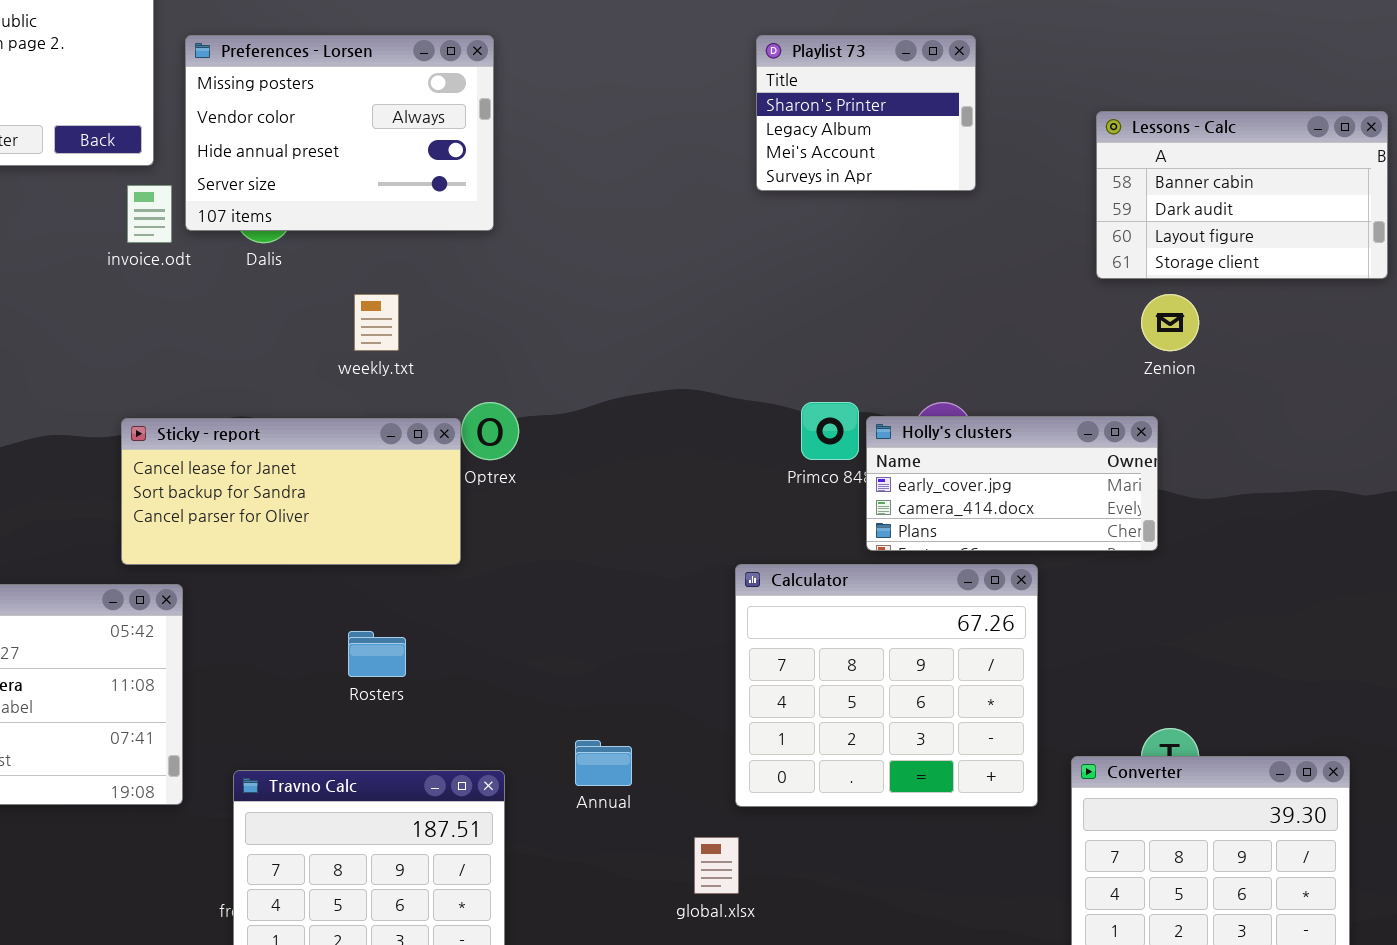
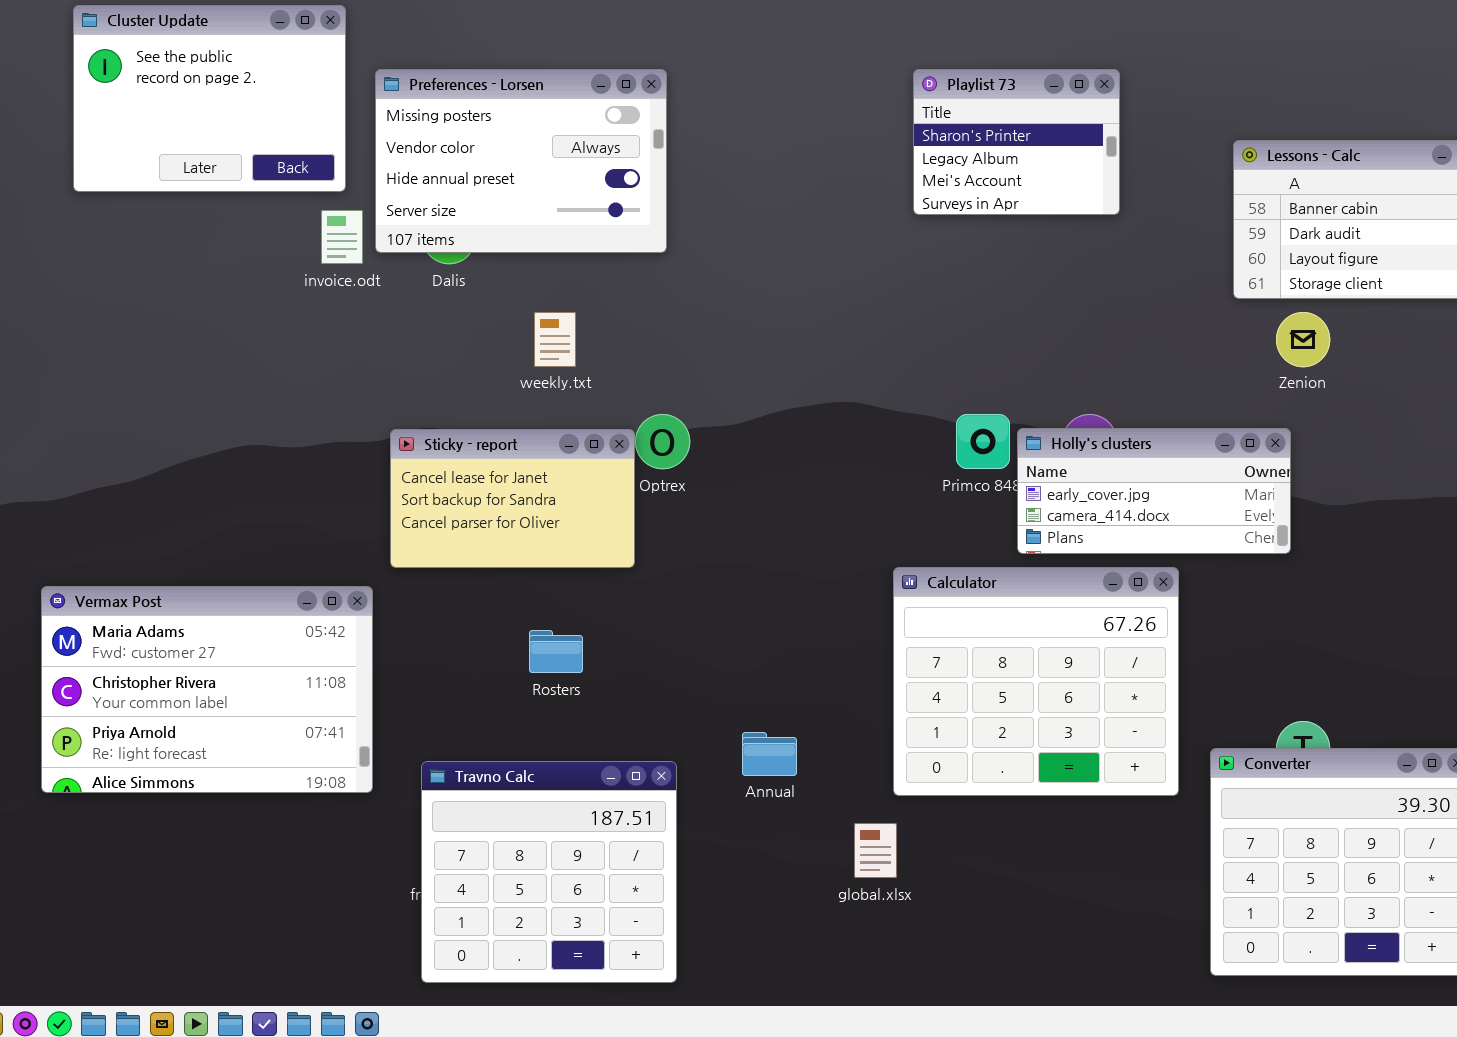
Sticky - report: [121,418,461,565] -> [390,429,635,568], resized

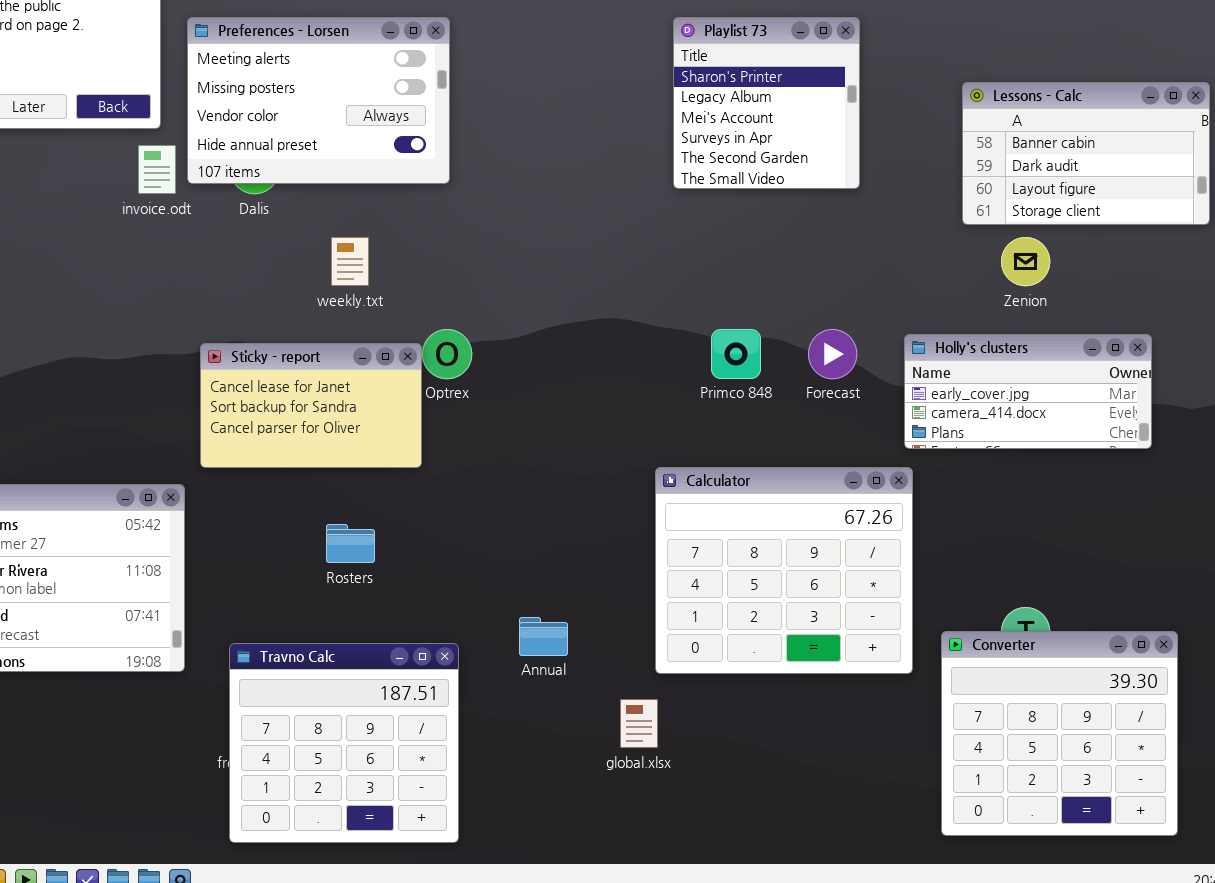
Preferences - Lorsen: [375,69,667,253] -> [187,17,450,184], scrolled up 1 row
Playlist 73: [913,69,1120,215] -> [673,17,860,189], resized
Holly's clusters: [1017,428,1291,554] -> [904,334,1152,449], moved

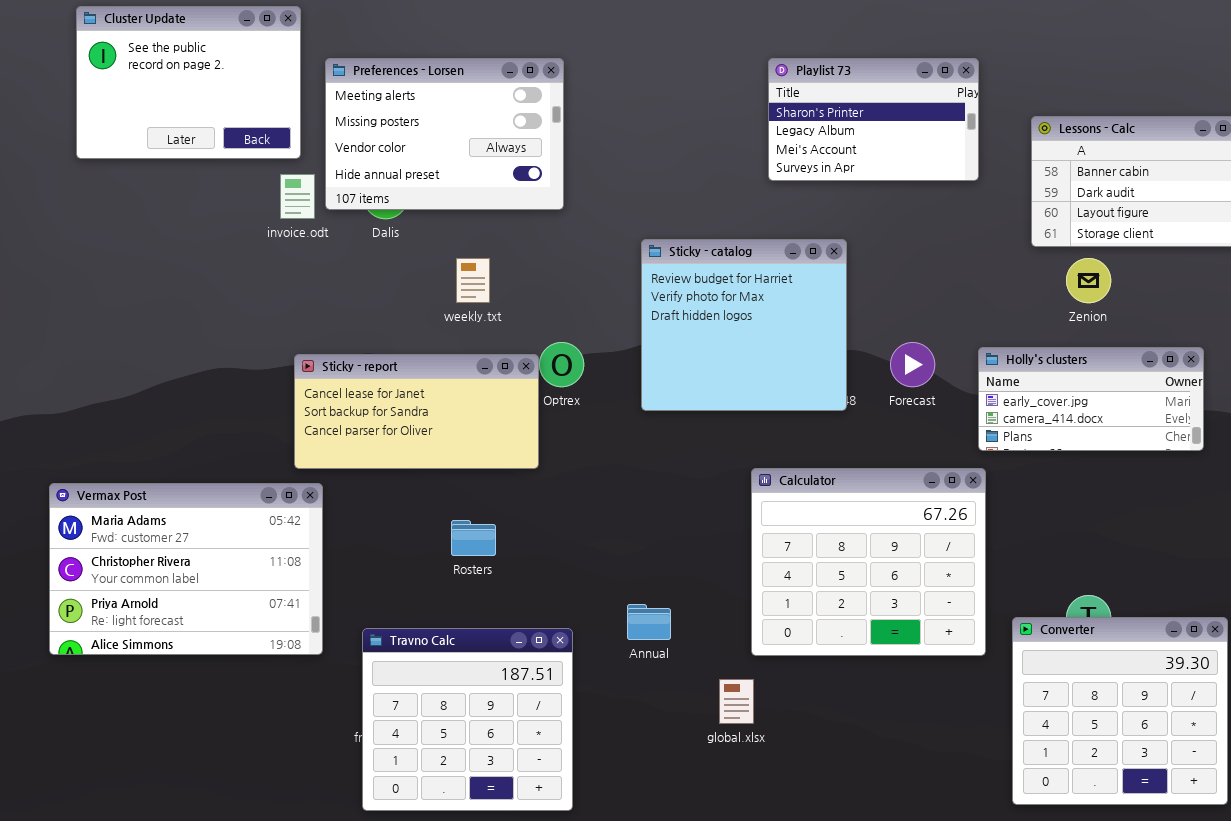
Playlist 73: [673,17,860,189] -> [768,58,979,181], resized
Sticky - catalog: none -> [641,239,847,411], opened
Sticky - report: [200,343,422,468] -> [294,354,539,469], resized

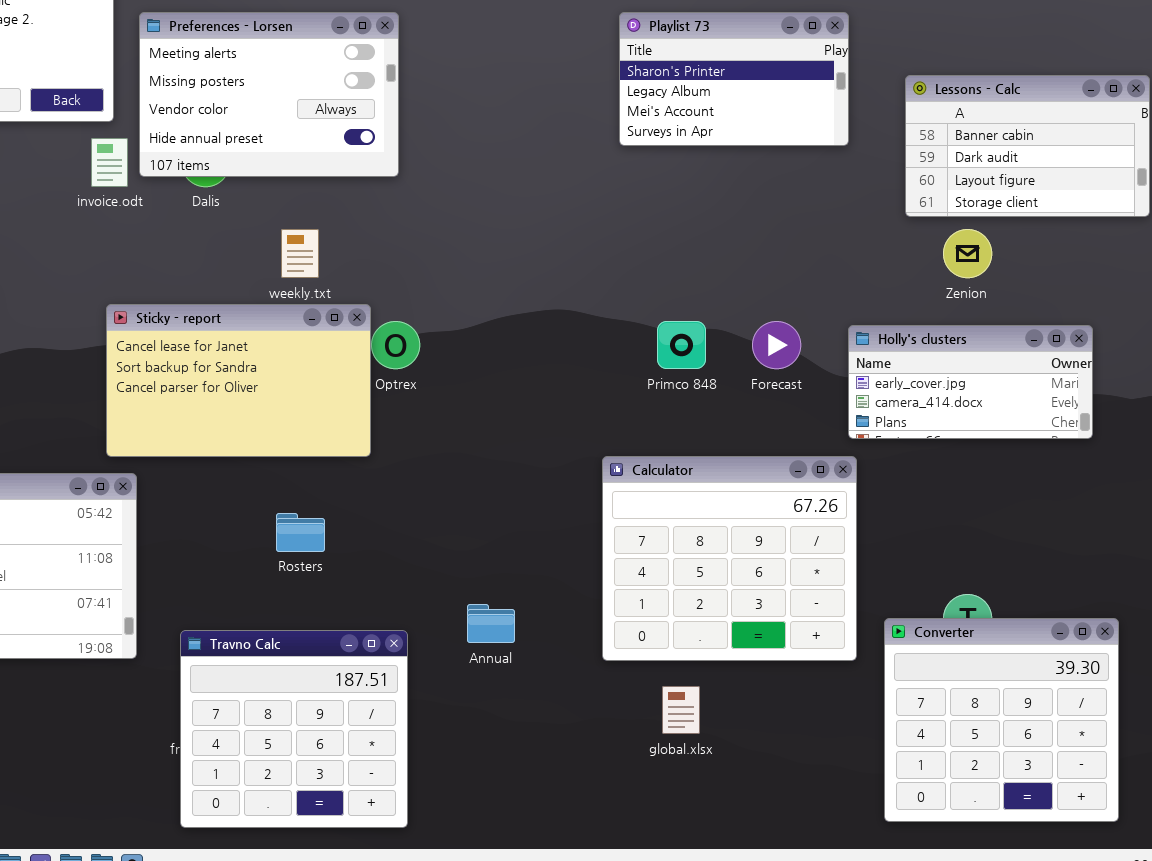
Sticky - catalog: [641,239,847,411] -> none, closed
Sticky - report: [294,354,539,469] -> [106,304,371,457], resized
global.xlsx: [719,679,754,724] -> [662,686,700,734], moved

